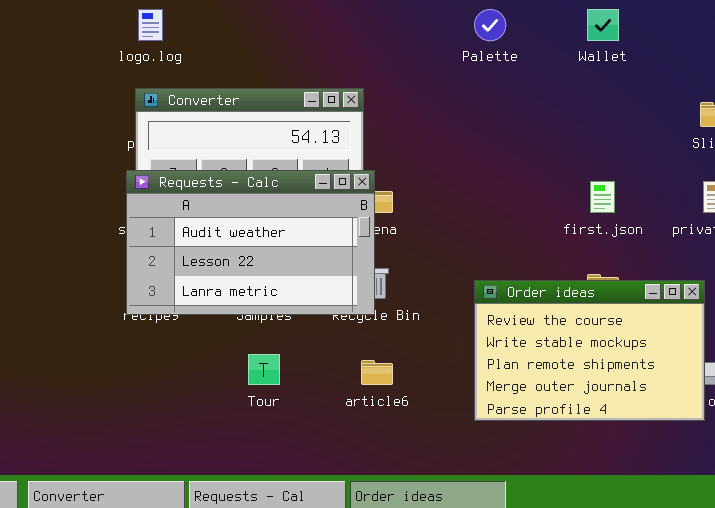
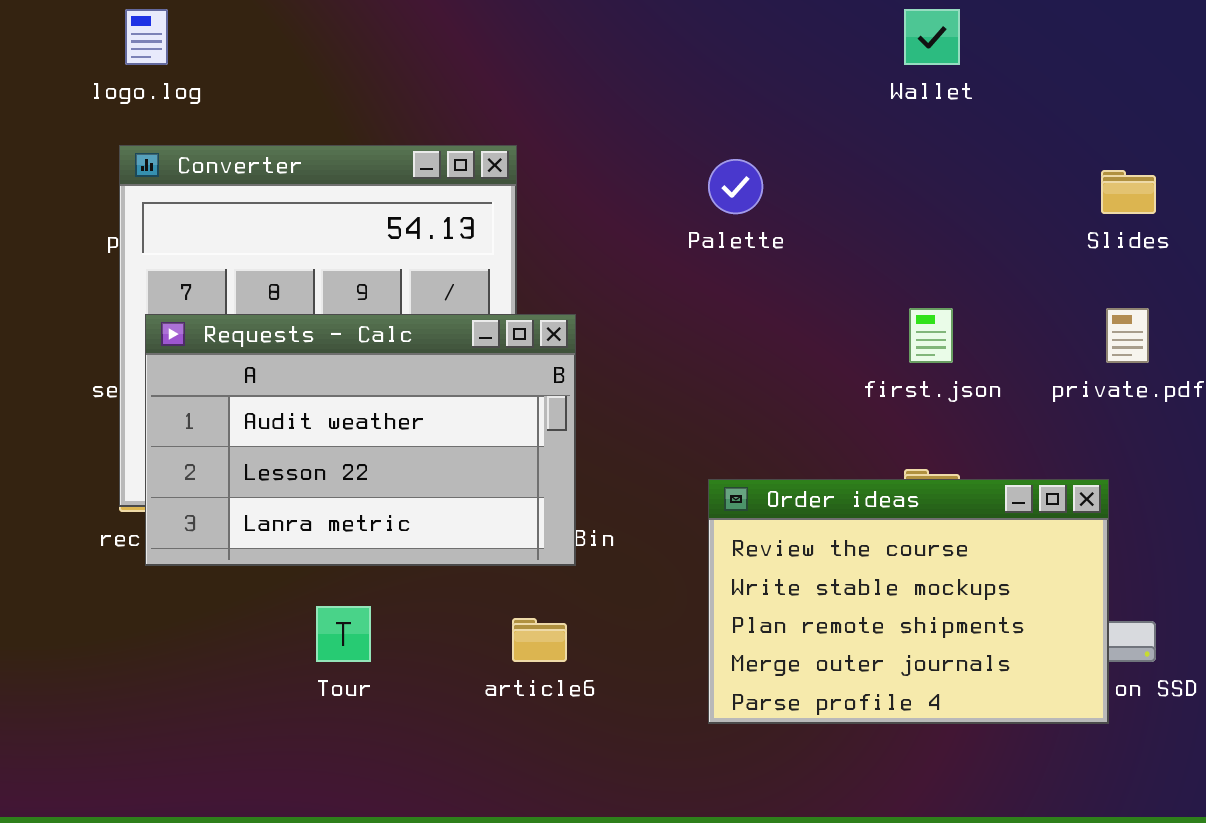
Palette: [474,9,506,41] -> [708,159,763,214], moved
Requests - Calc: [126,170,375,315] -> [145,314,576,566], moved

